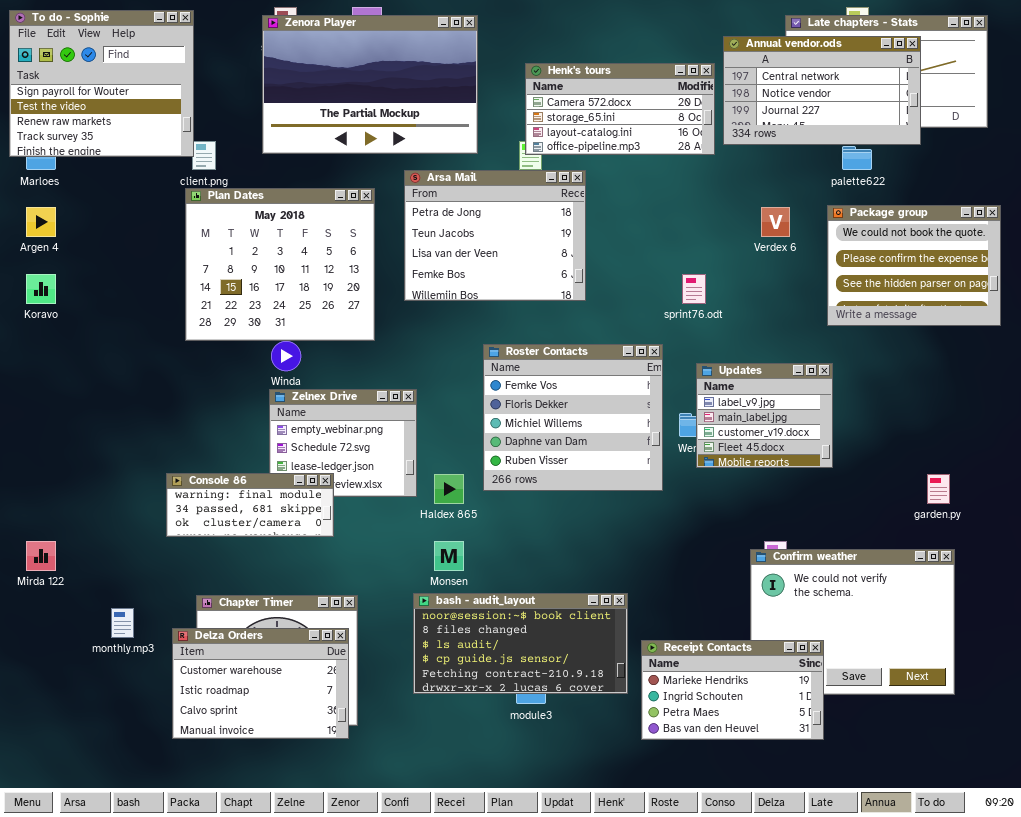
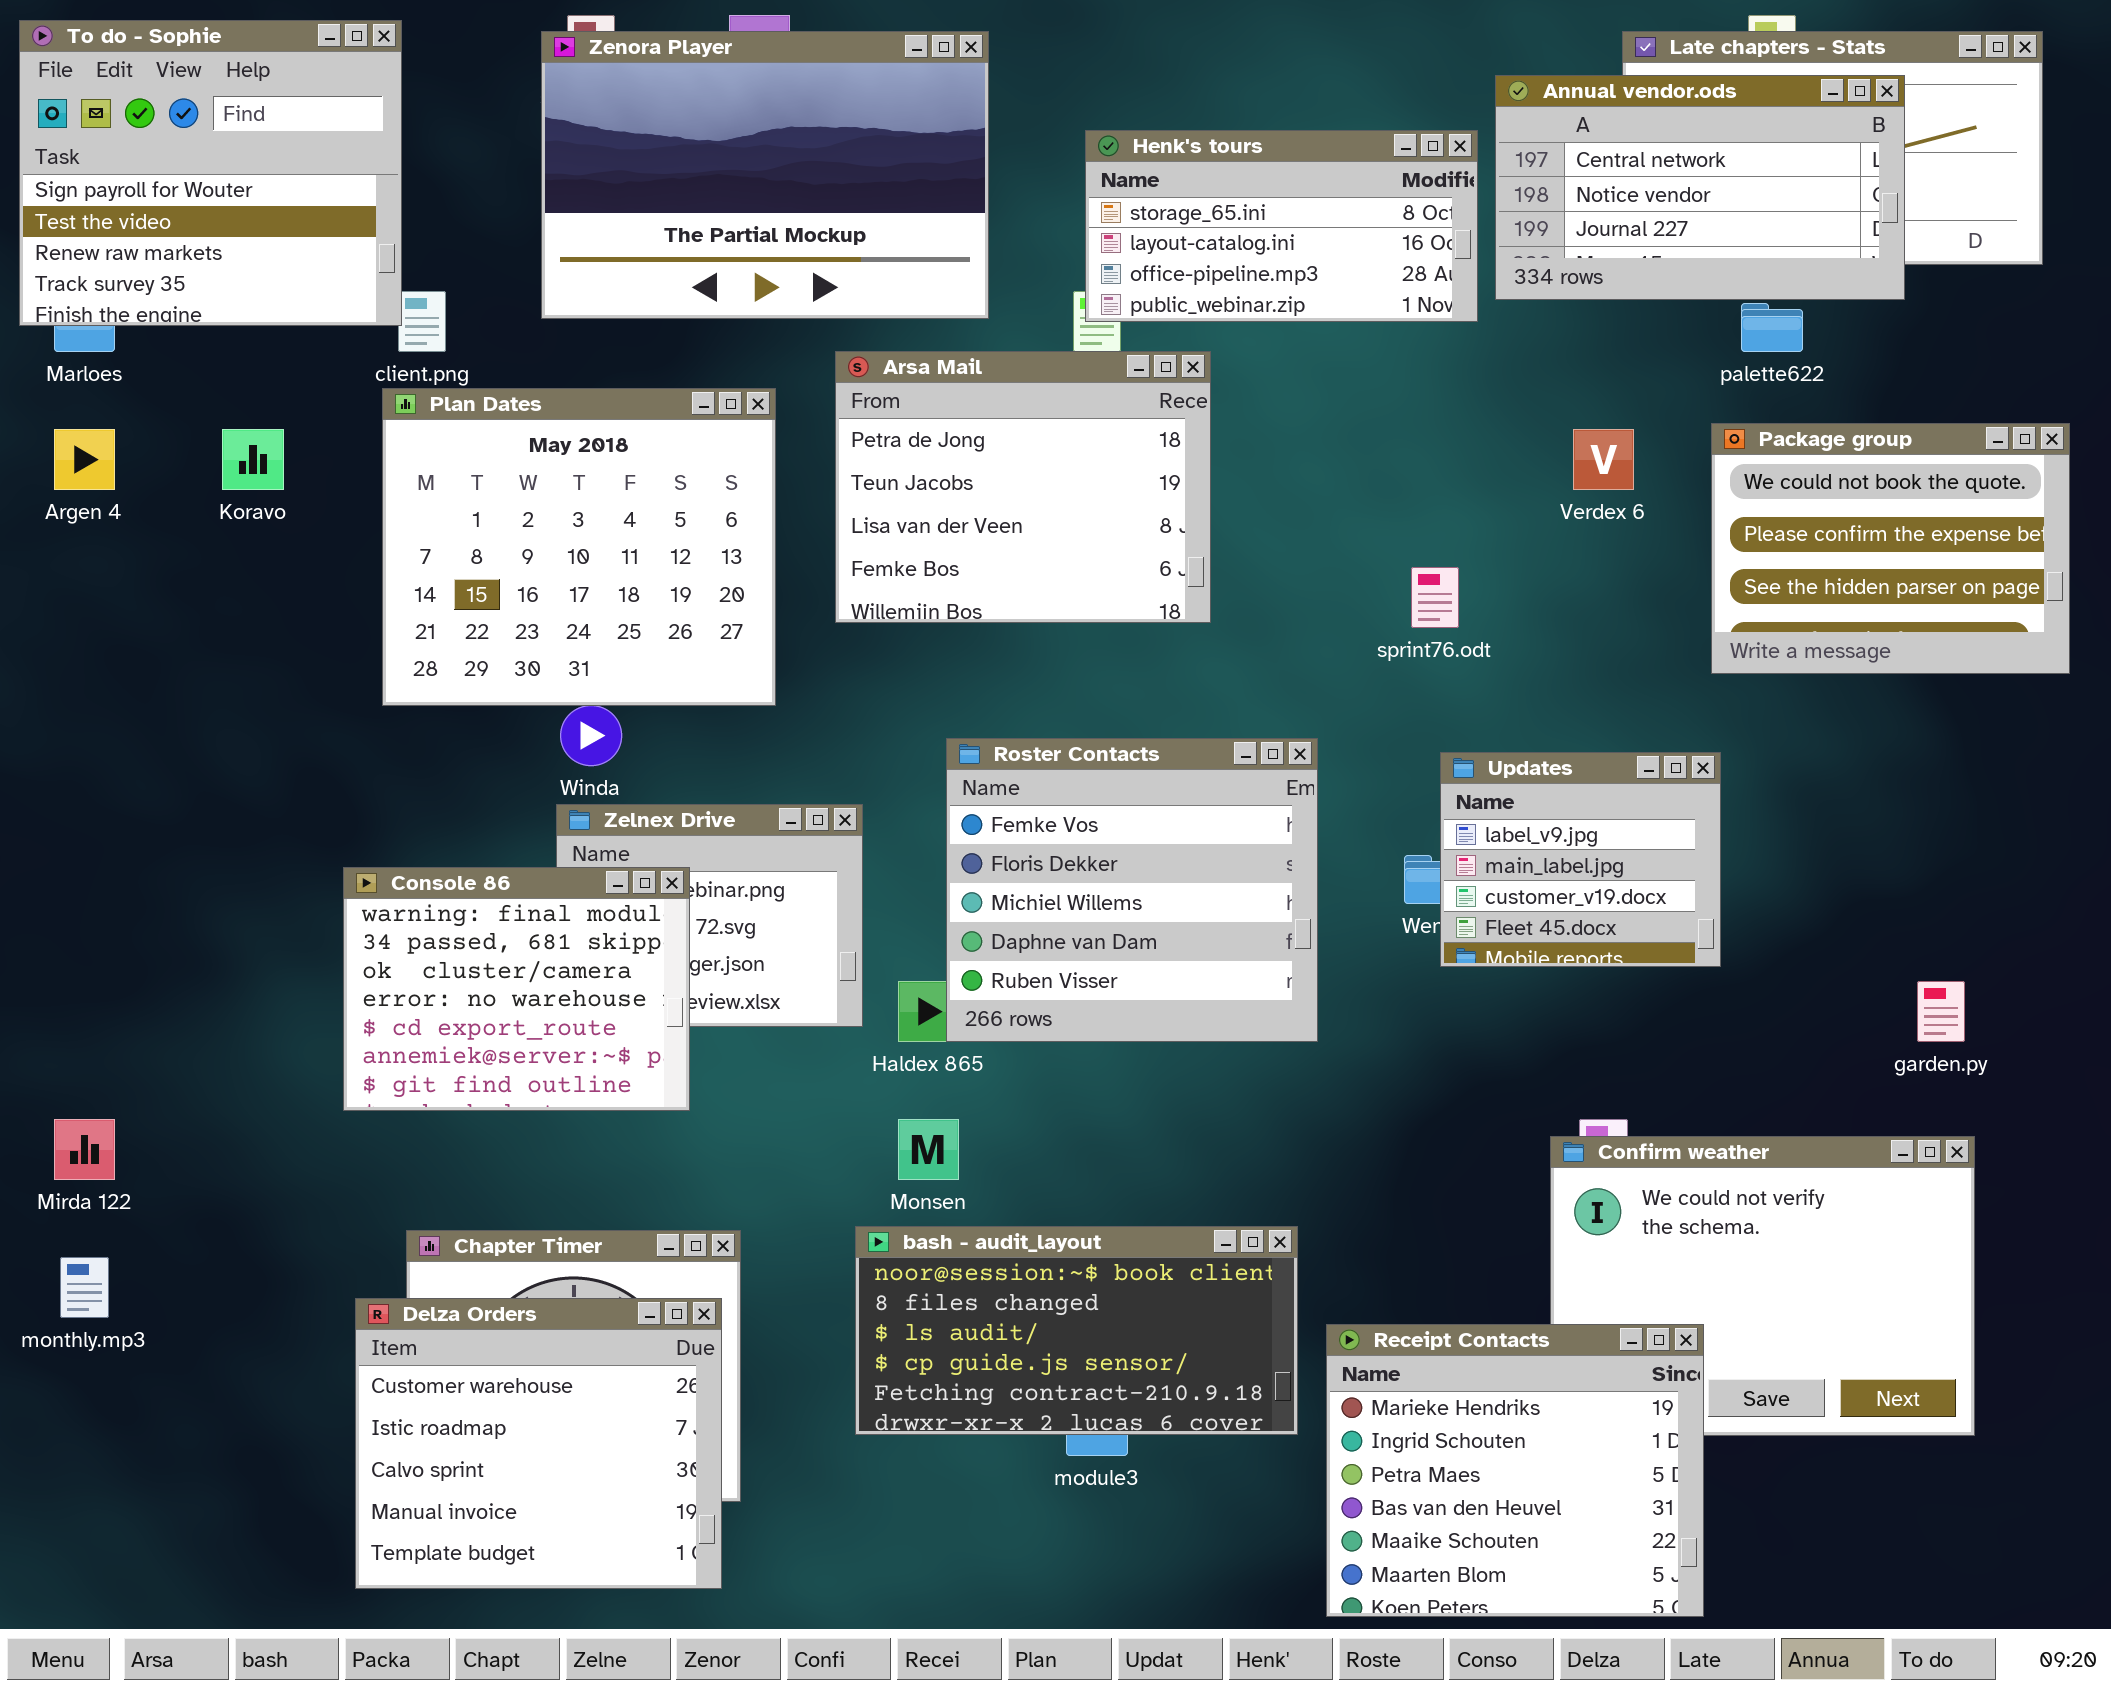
Henk's tours: [525,63,715,155] -> [1085,130,1478,322], scrolled down 1 row
Koravo: [26,274,56,304] -> [222,429,284,490], moved
Roster Contacts: [483,344,663,491] -> [946,738,1318,1042], moved
Console 86: [166,473,334,537] -> [343,867,690,1111], resized
monthly.mp3: [111,608,134,638] -> [60,1257,109,1318], moved
Delza Orders: [172,628,349,739] -> [355,1298,722,1589], resized
Receipt Contacts: [641,640,824,740] -> [1326,1324,1704,1617], resized

